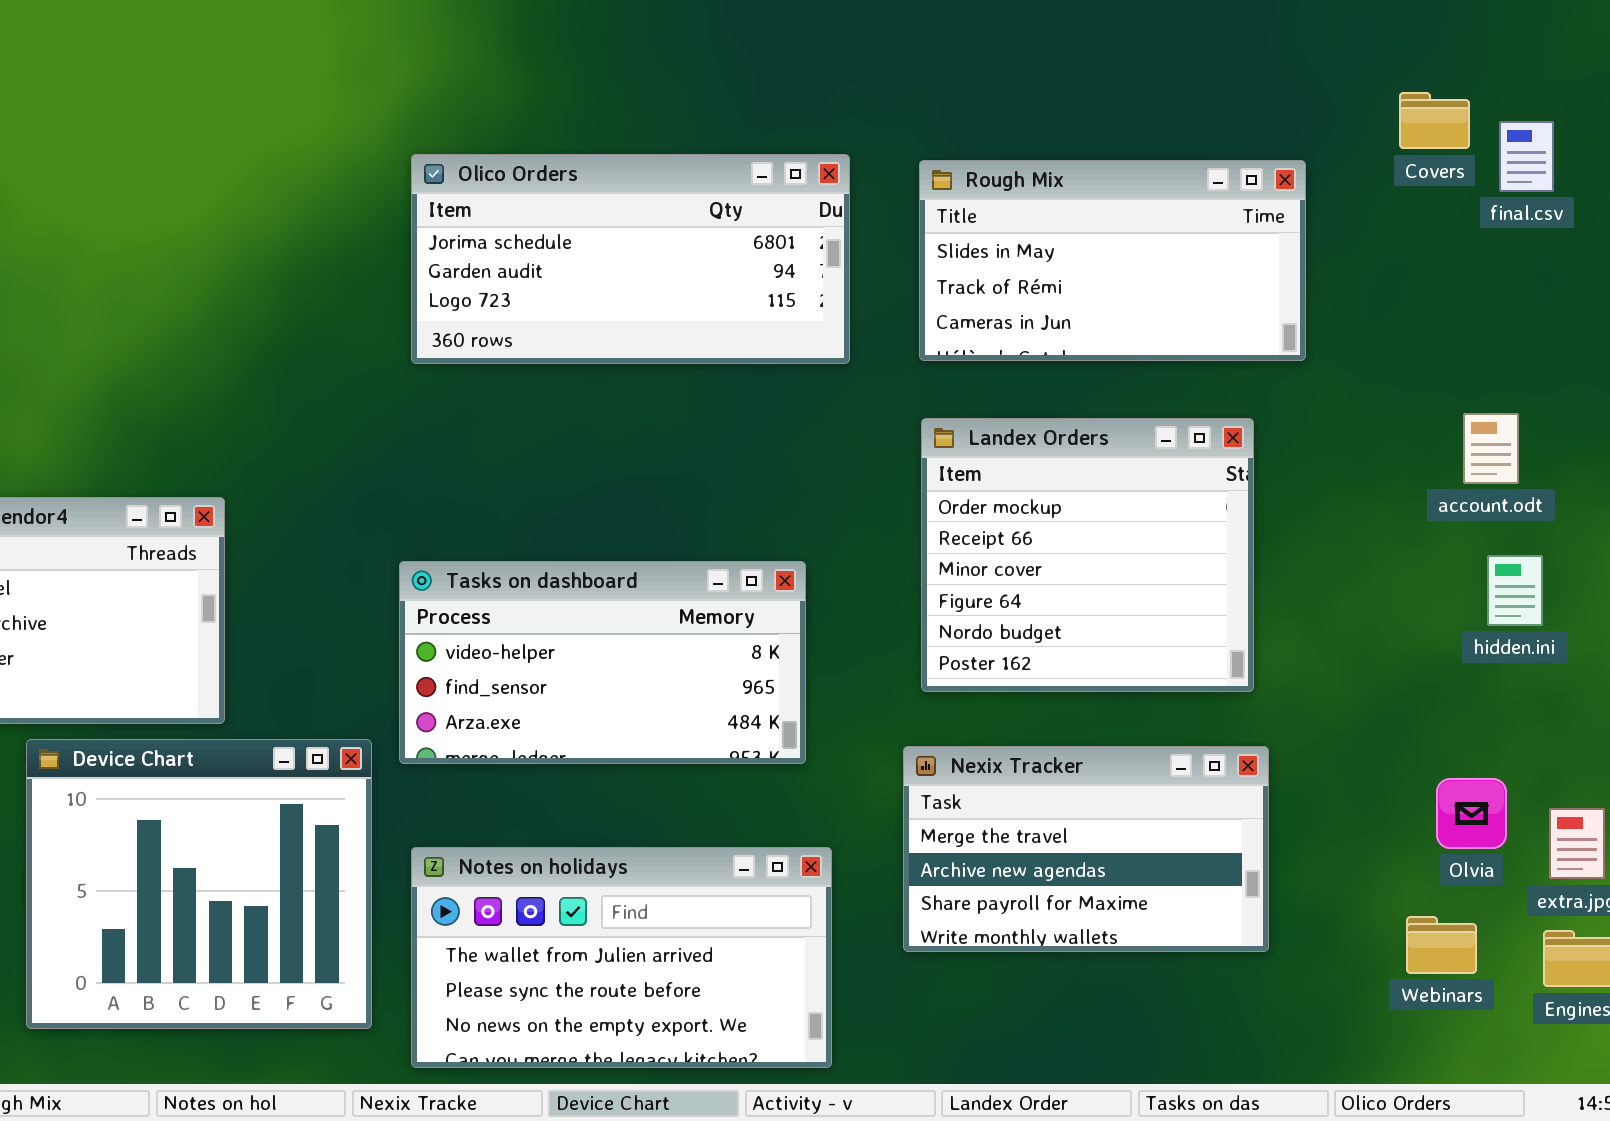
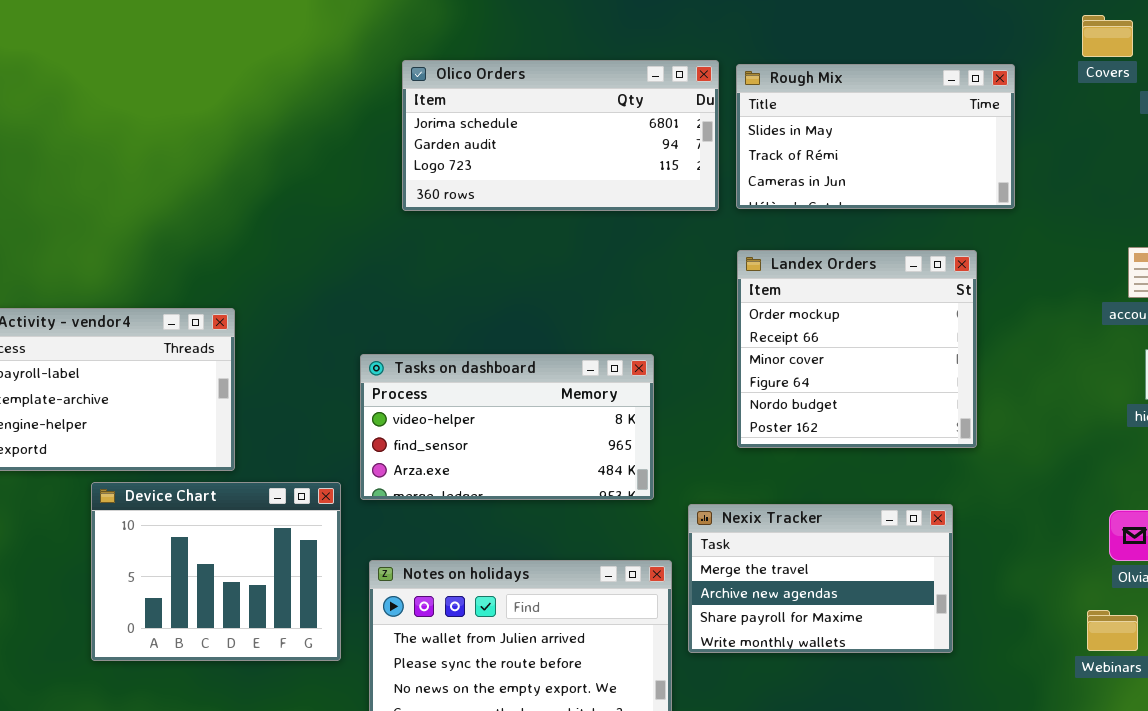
Olico Orders: [411,154,850,364] -> [402,60,719,211], moved
Device Chart: [26,739,372,1029] -> [91,482,341,661], resized
Nexix Tracker: [903,746,1269,952] -> [688,504,953,653], moved

